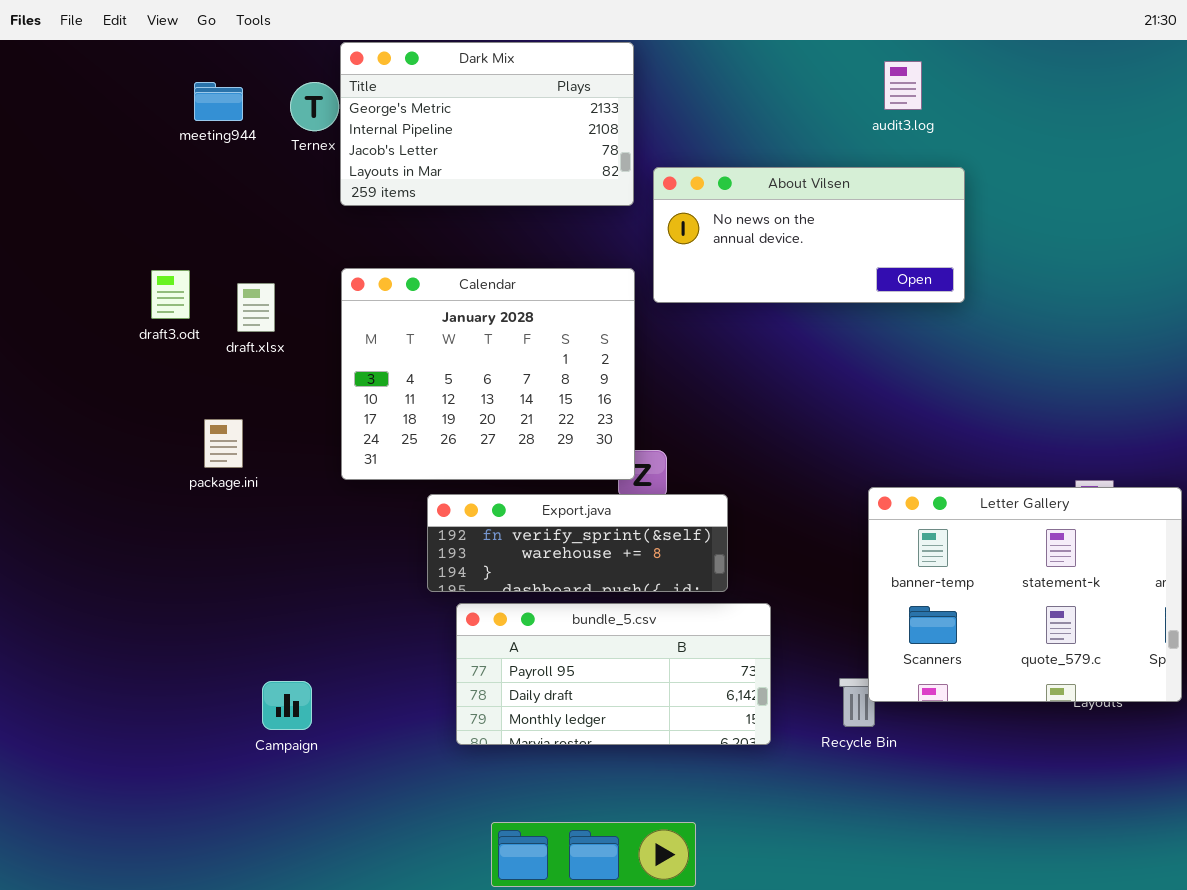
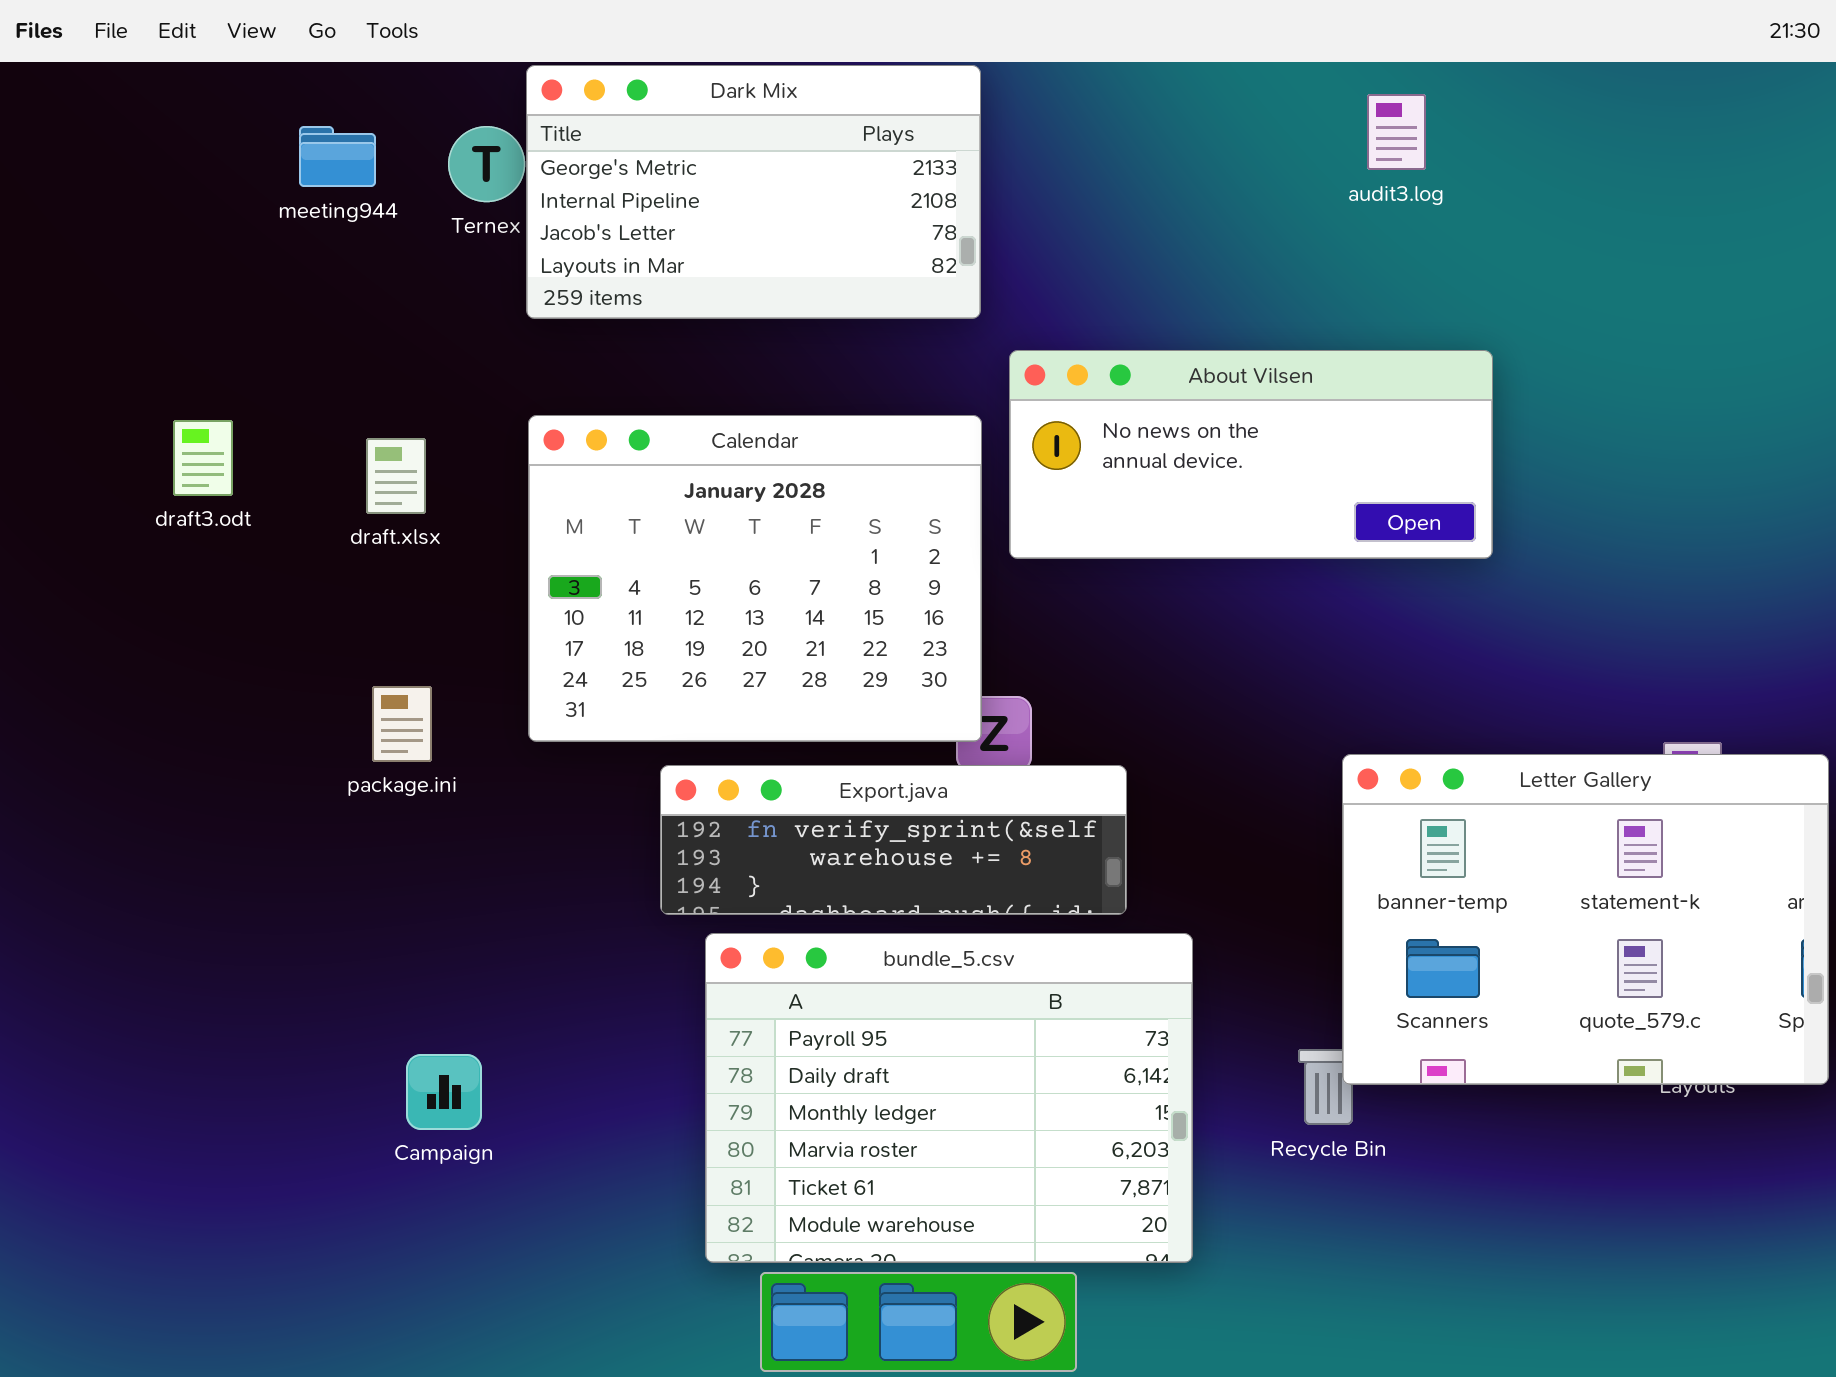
About Vilsen: [653,167,965,303] -> [1009,350,1493,559], moved
draft3.odt: [151,270,190,319] -> [173,420,233,496], moved
package.ini: [204,419,243,468] -> [372,686,432,762], moved
bundle_5.csv: [456,603,771,745] -> [705,933,1193,1263], resized

